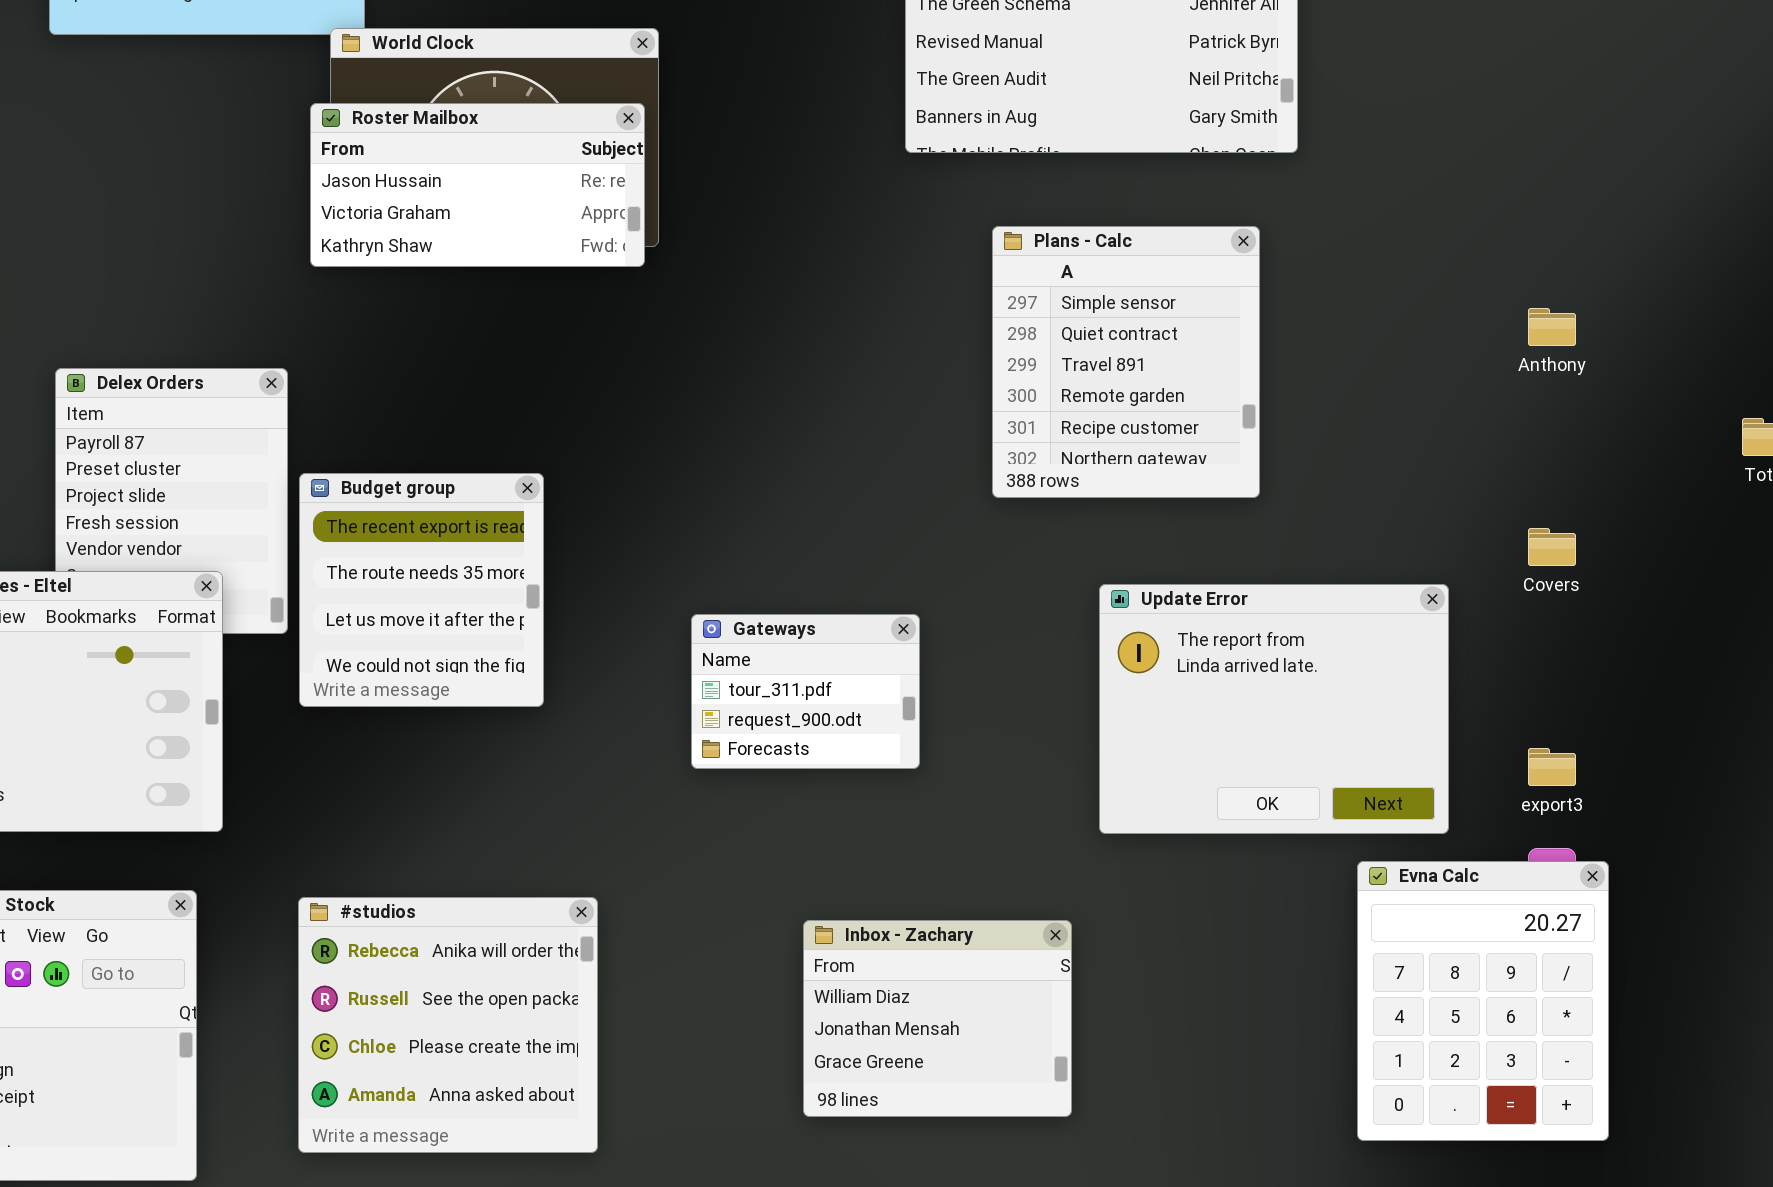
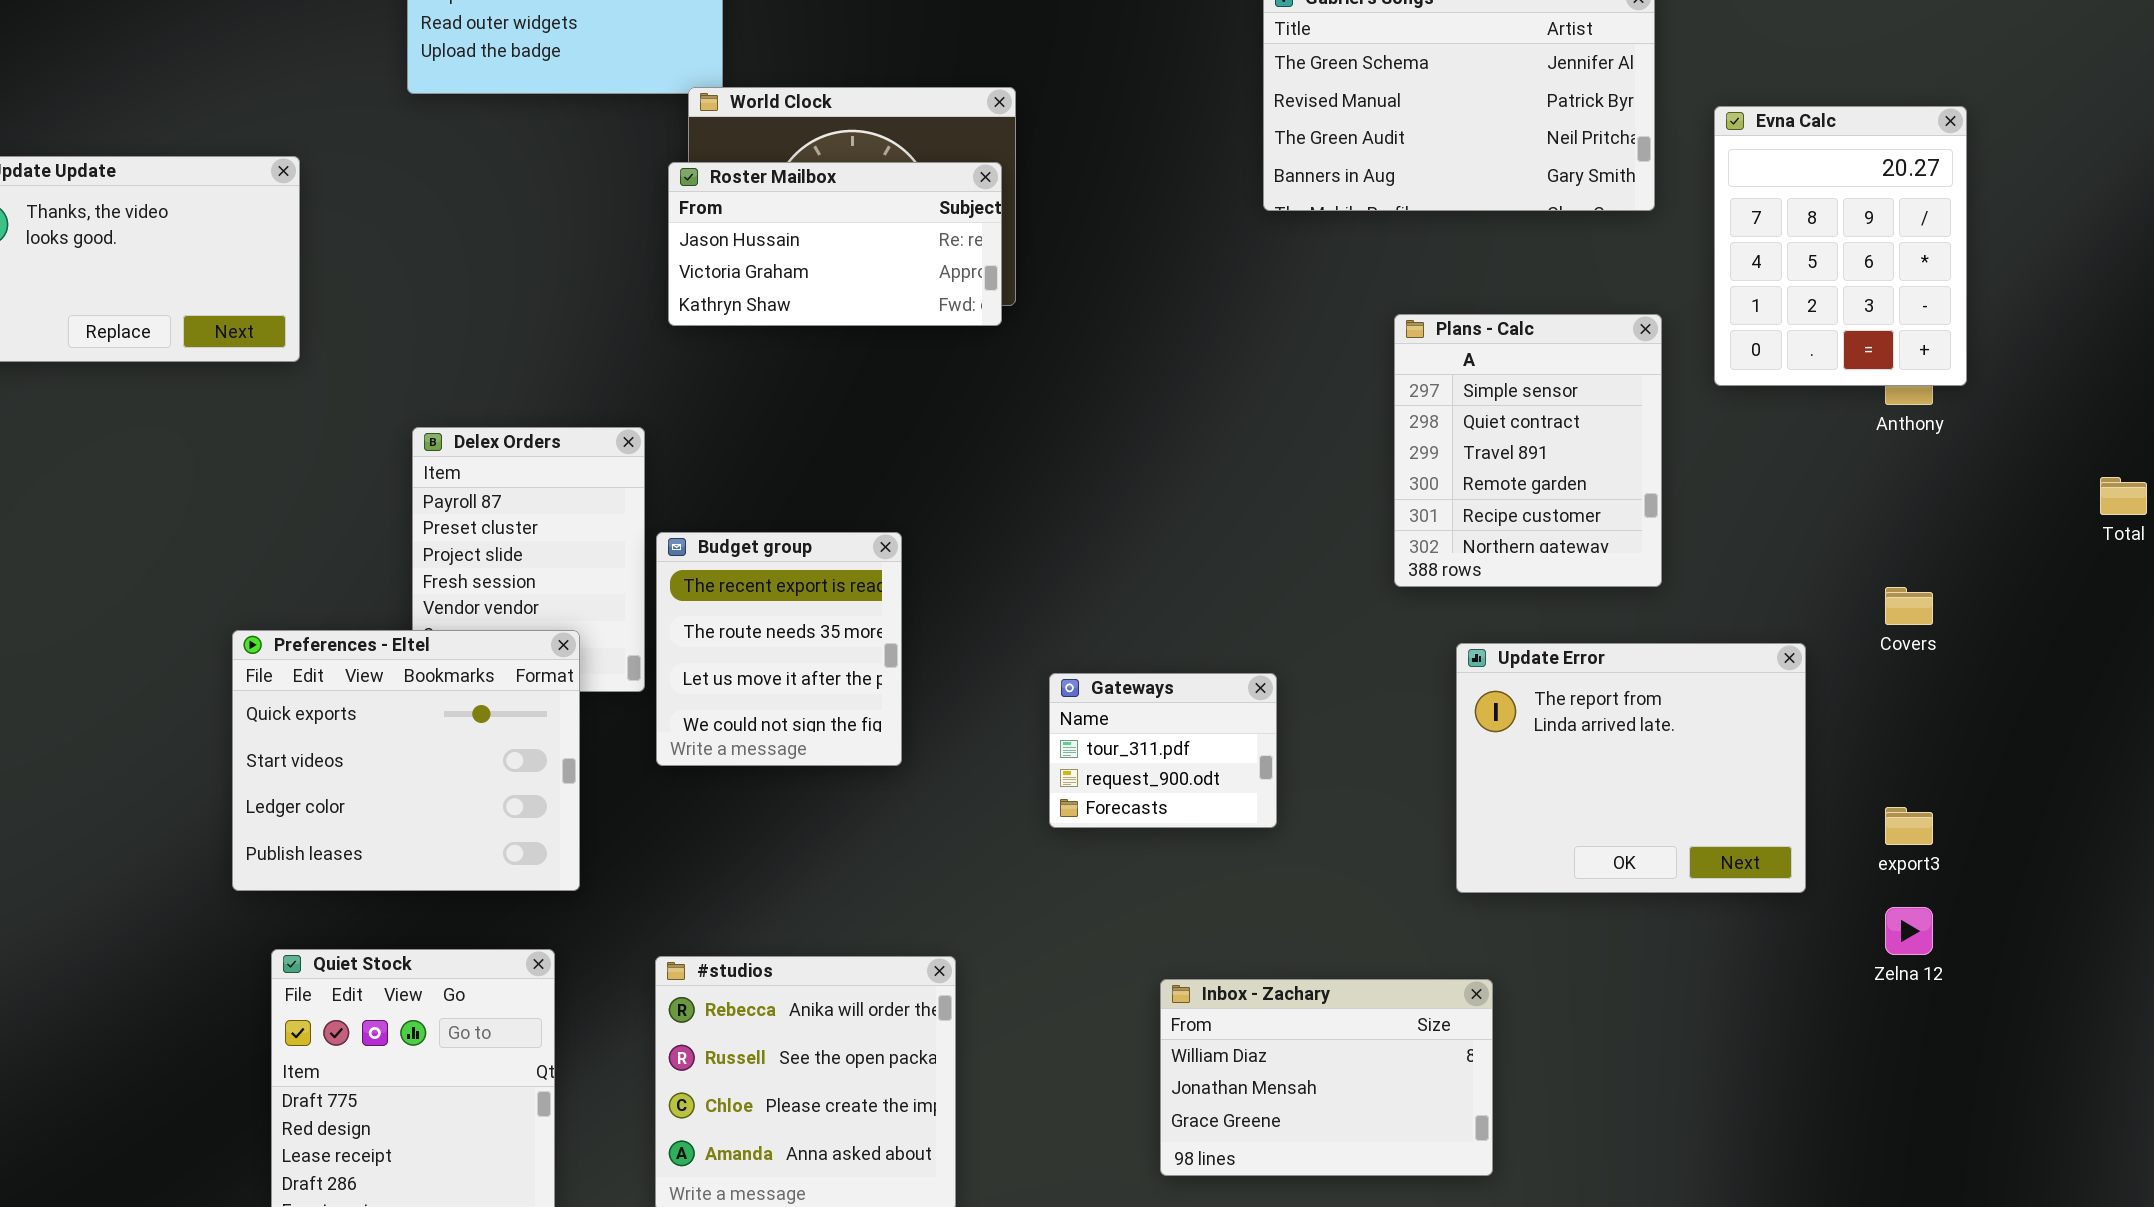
Plans - Calc: [992,226,1260,498] -> [1394,314,1662,587], moved
Evna Calc: [1357,861,1609,1141] -> [1714,106,1967,386], moved
Inbox - Zachary: [803,920,1072,1117] -> [1160,979,1493,1176], resized

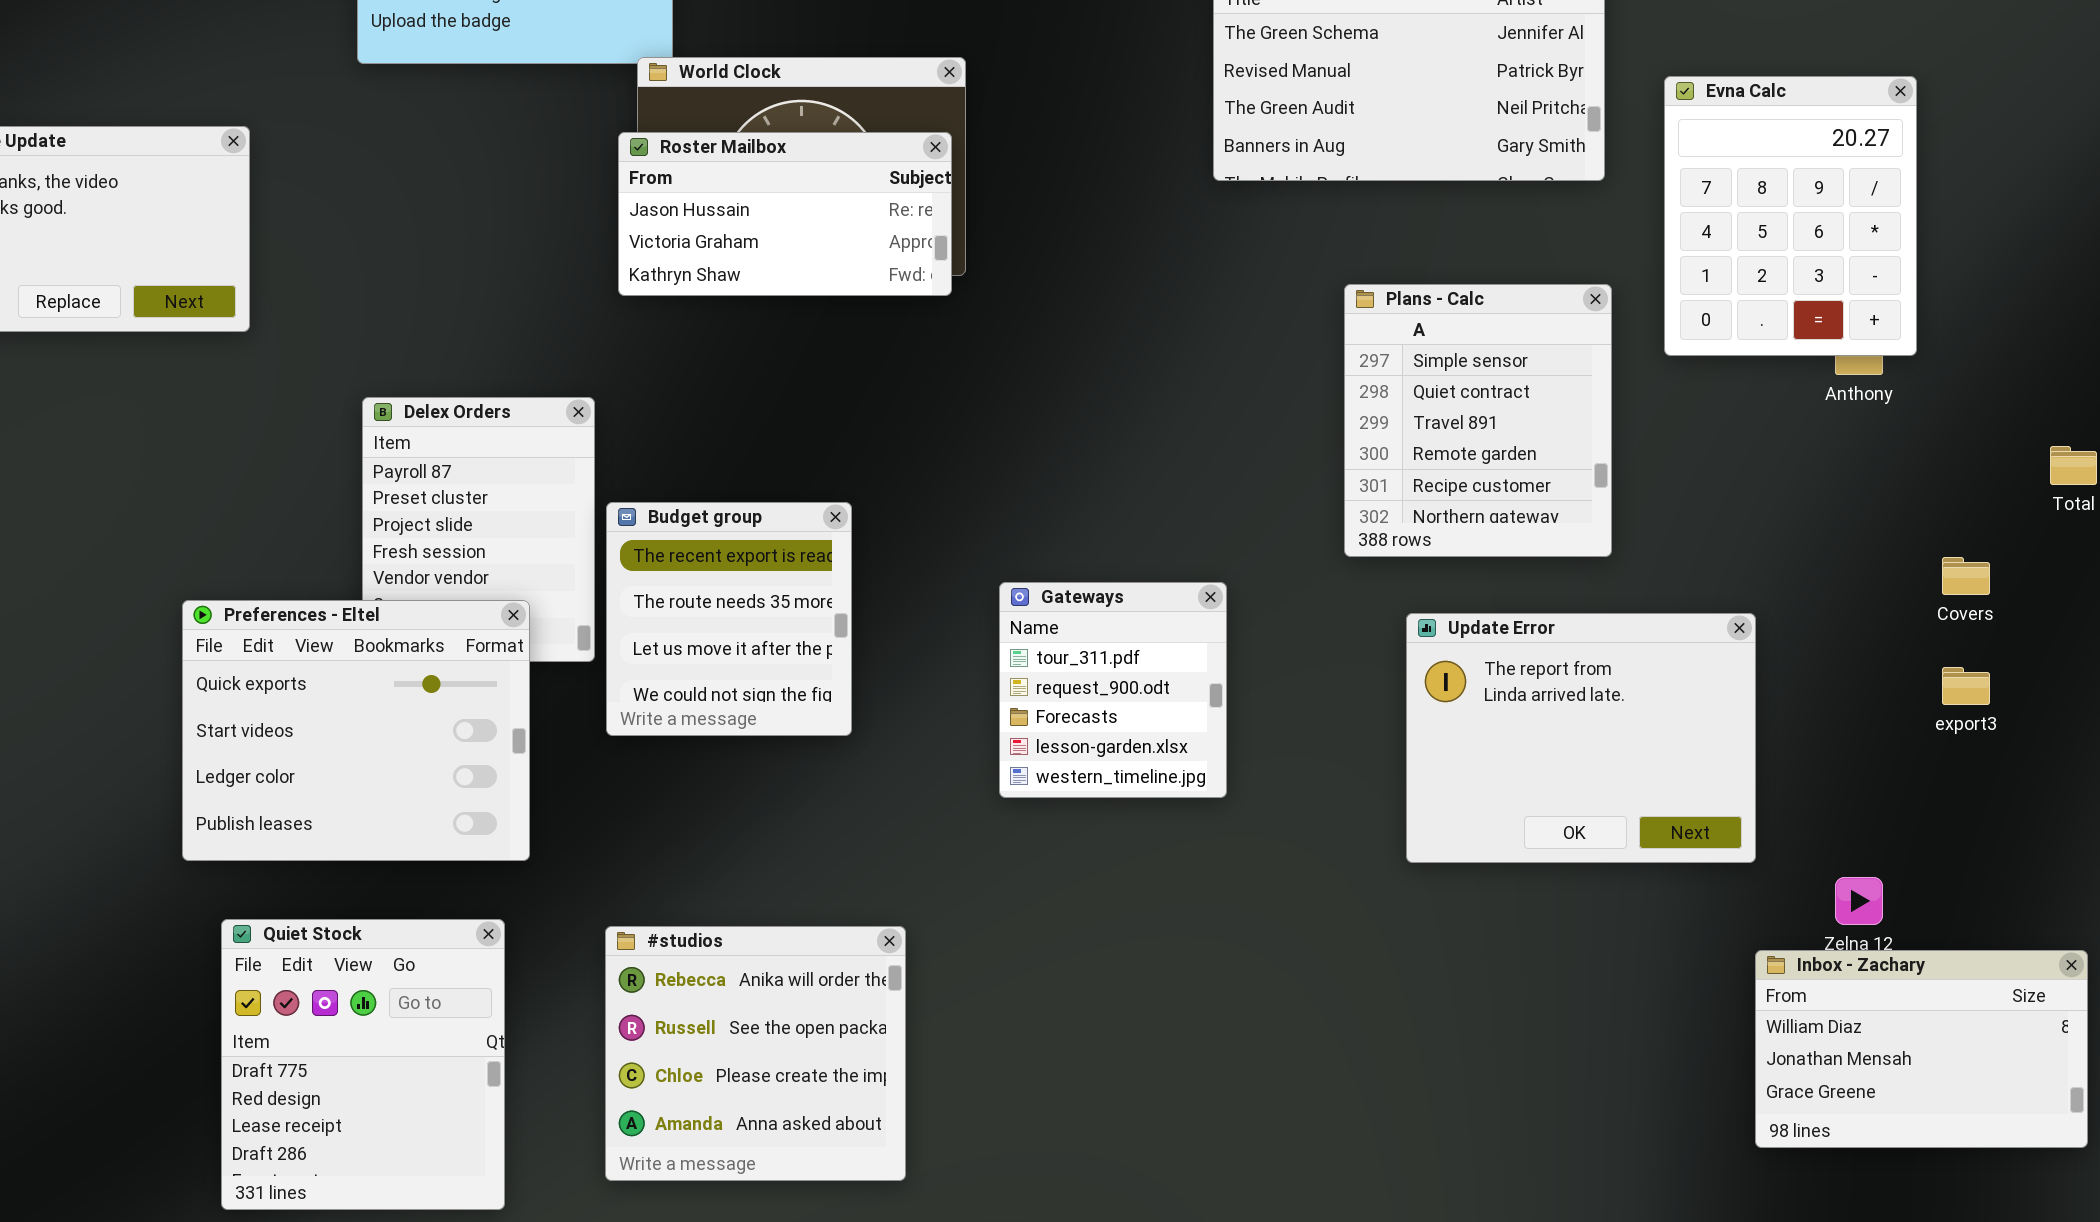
Covers: [1885,587,1933,625] -> [1942,557,1990,595], moved
Gateways: [1049,673,1277,828] -> [999,582,1227,798], resized
export3: [1885,807,1933,845] -> [1942,667,1990,705], moved
Inbox - Zachary: [1160,979,1493,1176] -> [1755,950,2088,1148], moved

